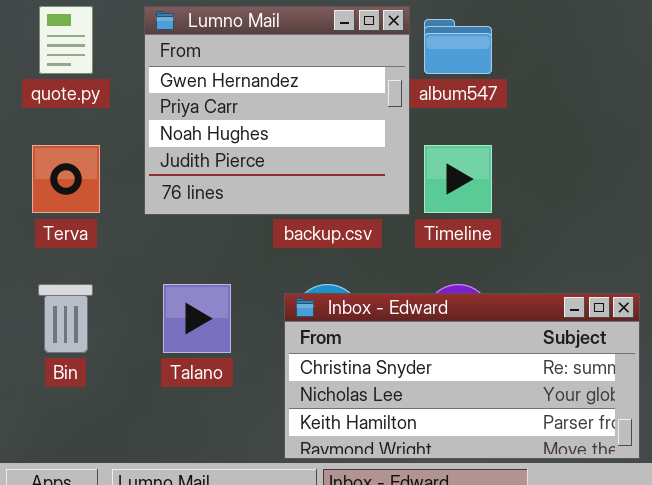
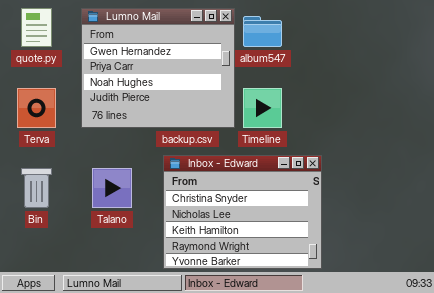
Inbox - Edward: [284,293,640,459] -> [163,155,322,269], resized

